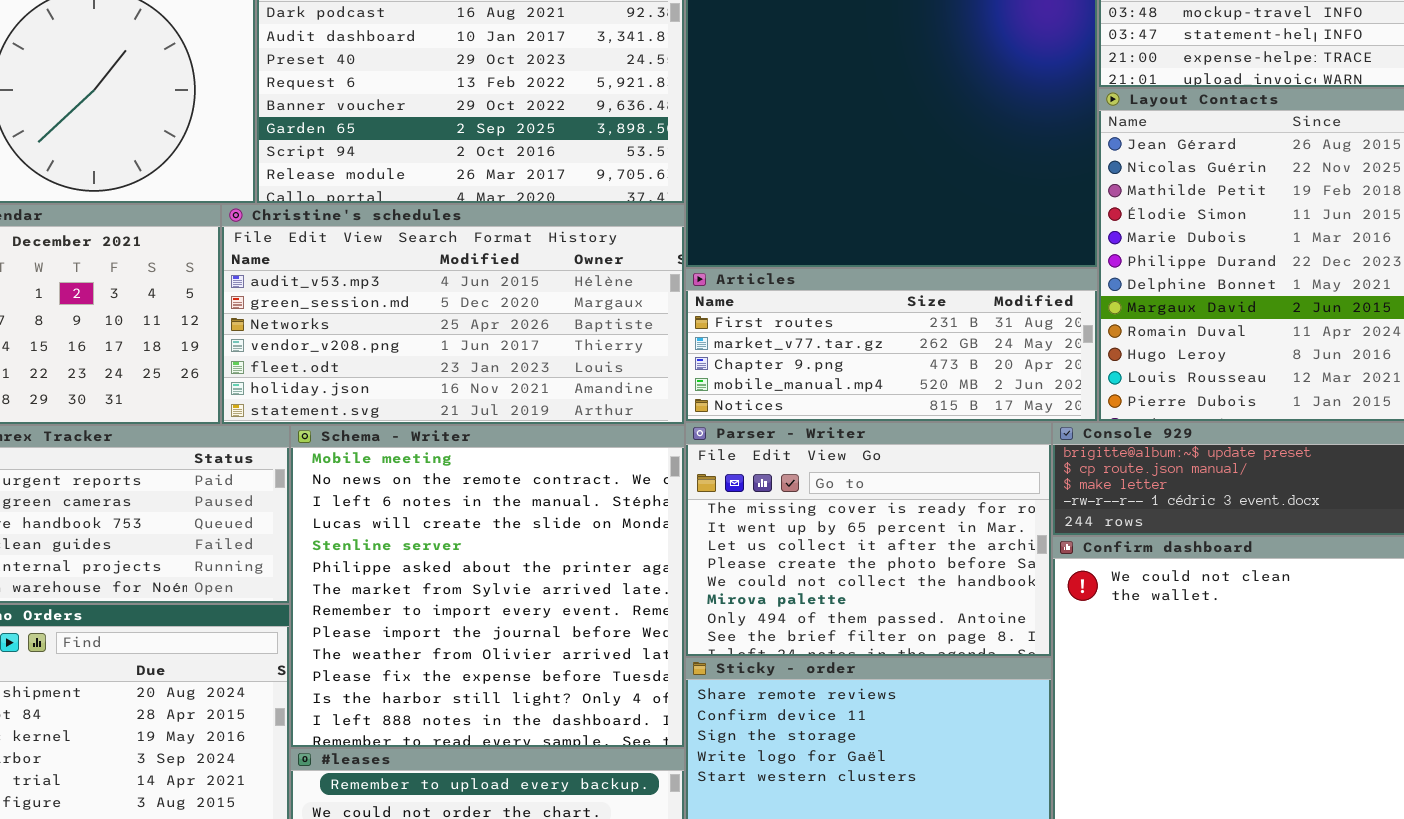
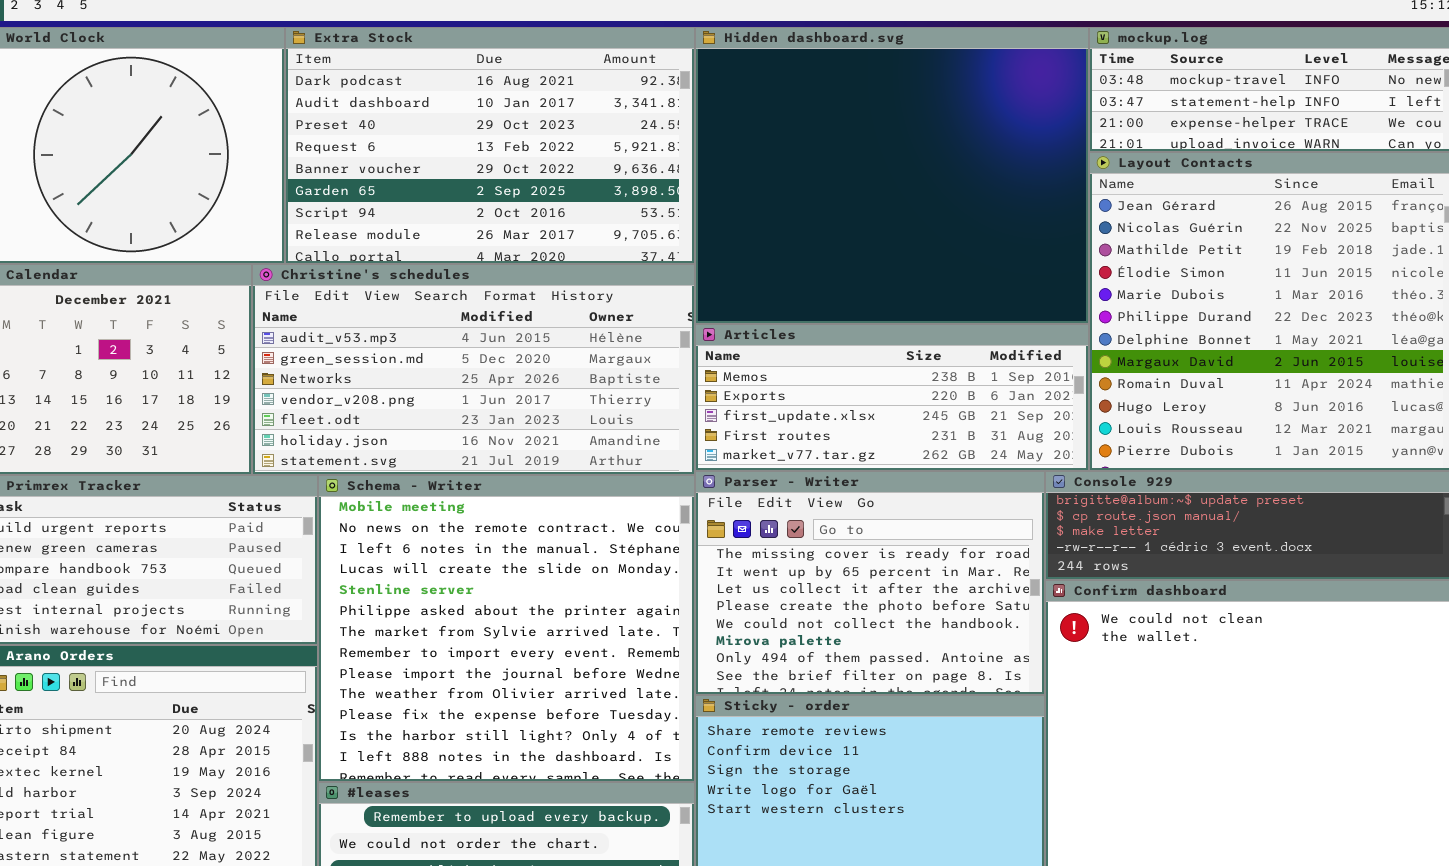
Articles: [685,268,1098,422] -> [695,324,1089,471], scrolled up 3 rows

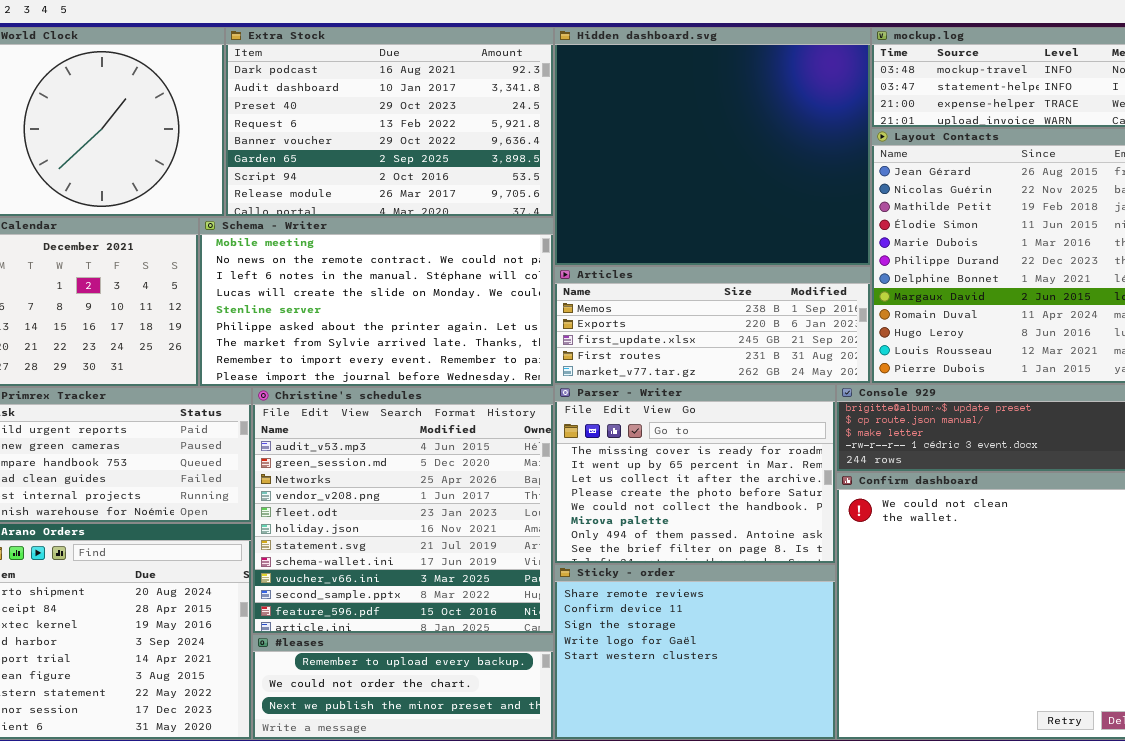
Christine's schedules: [252,264,695,475] -> [252,387,554,634], moved, resized
Schema - Writer: [318,475,695,782] -> [199,217,554,387], moved, resized

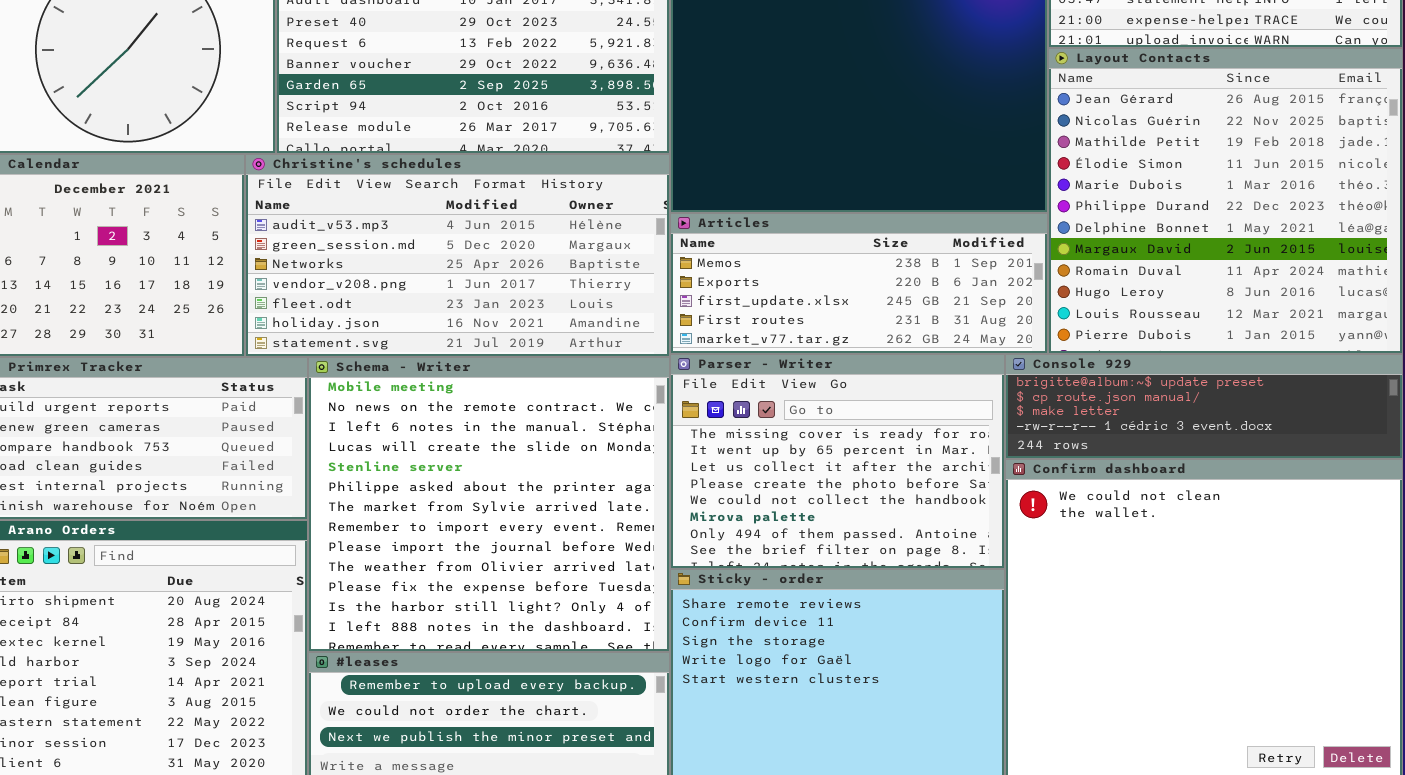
Schema - Writer: [199,217,554,387] -> [308,357,670,652], moved, resized
Christine's schedules: [252,387,554,634] -> [245,154,670,357], moved, resized

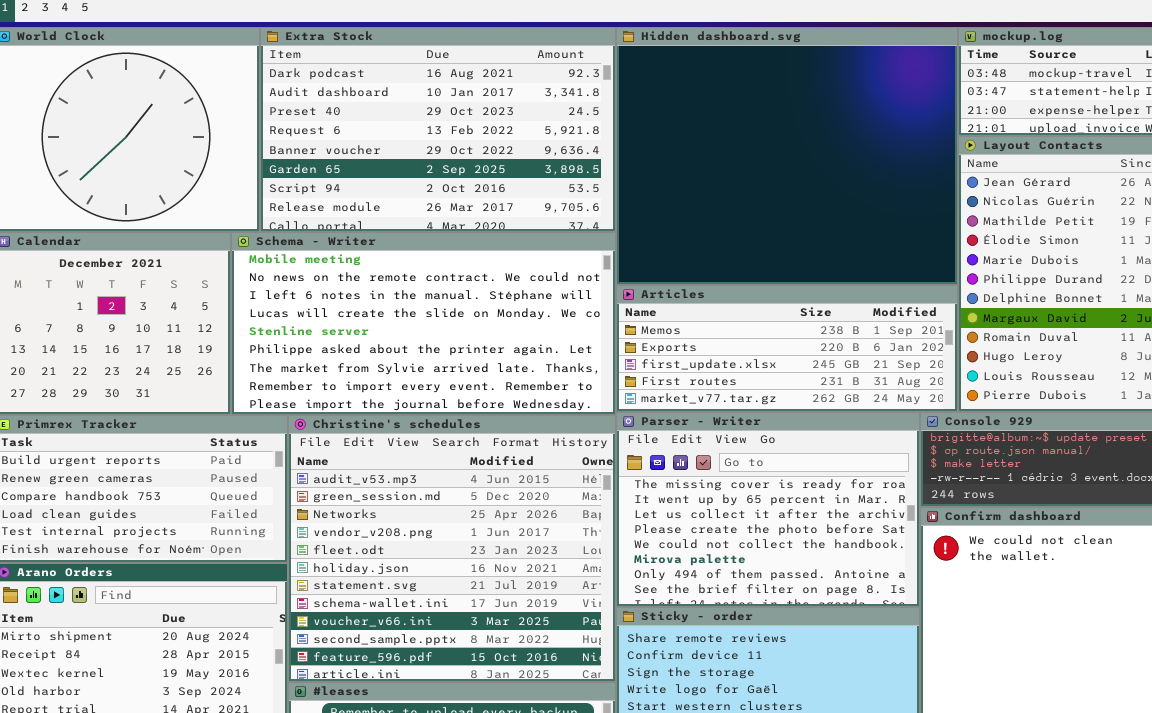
Christine's schedules: [245,154,670,357] -> [288,415,616,682], moved, resized
Schema - Writer: [308,357,670,652] -> [231,232,616,415], moved, resized

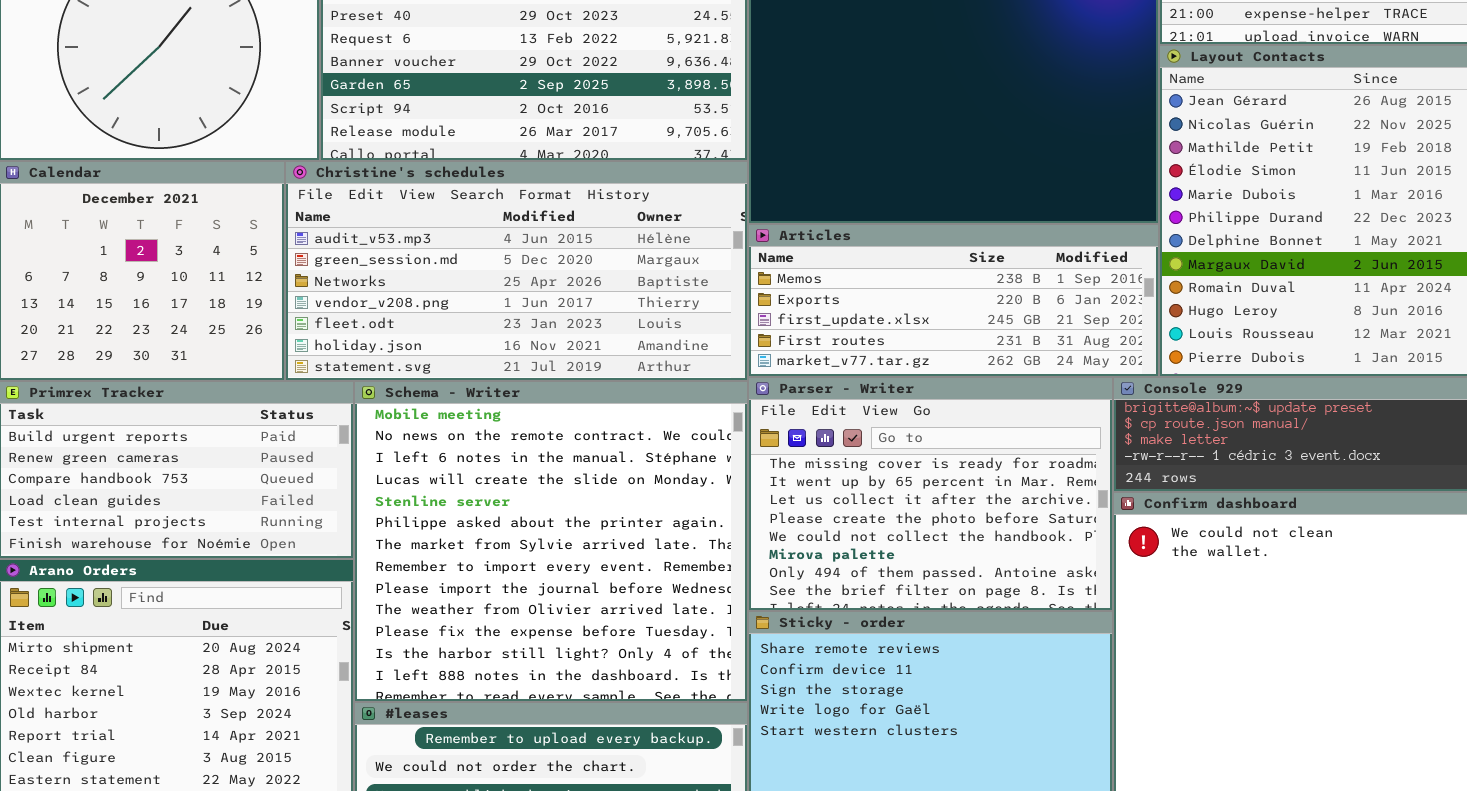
Schema - Writer: [231,232,616,415] -> [354,381,748,702], moved, resized
Christine's schedules: [288,415,616,682] -> [285,161,748,381], moved, resized

